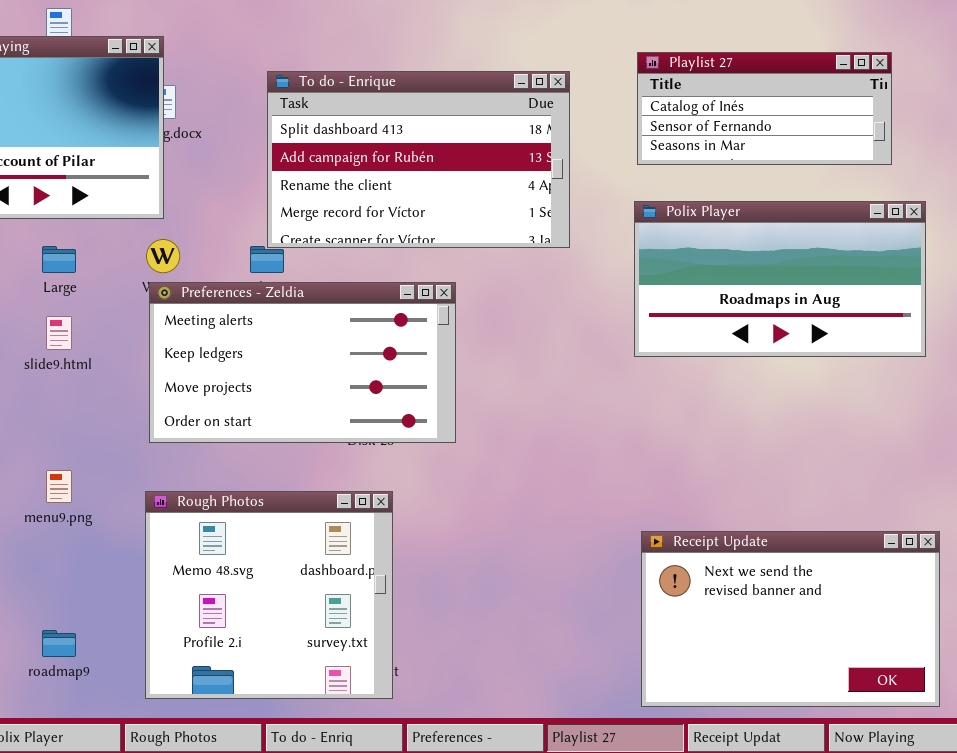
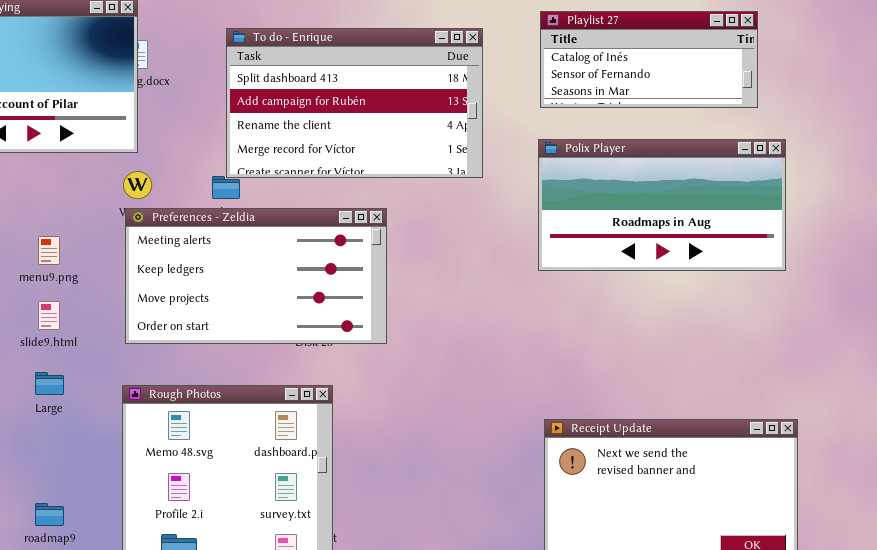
Large: [42,246,76,273] -> [35,372,64,395], moved
slide9.html: [46,316,72,350] -> [38,301,60,330], moved
menu9.png: [46,470,72,503] -> [38,236,60,265], moved

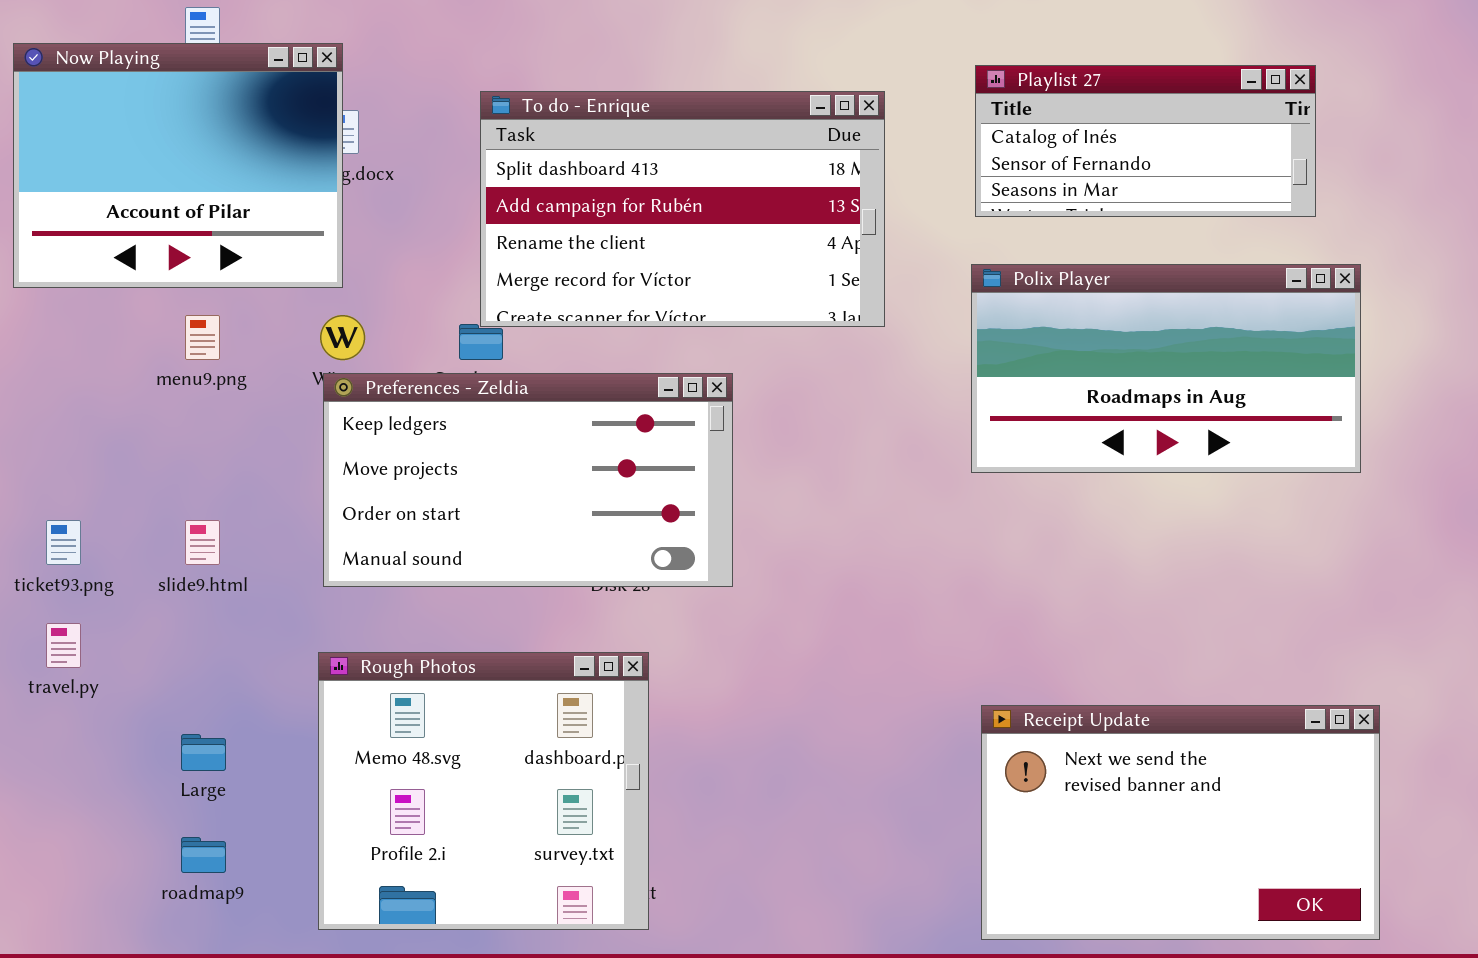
Preferences - Zeldia: [125,208,387,344] -> [323,373,733,587], scrolled down 1 row
menu9.png: [38,236,60,265] -> [185,315,220,360], moved
Large: [35,372,64,395] -> [181,734,226,771], moved

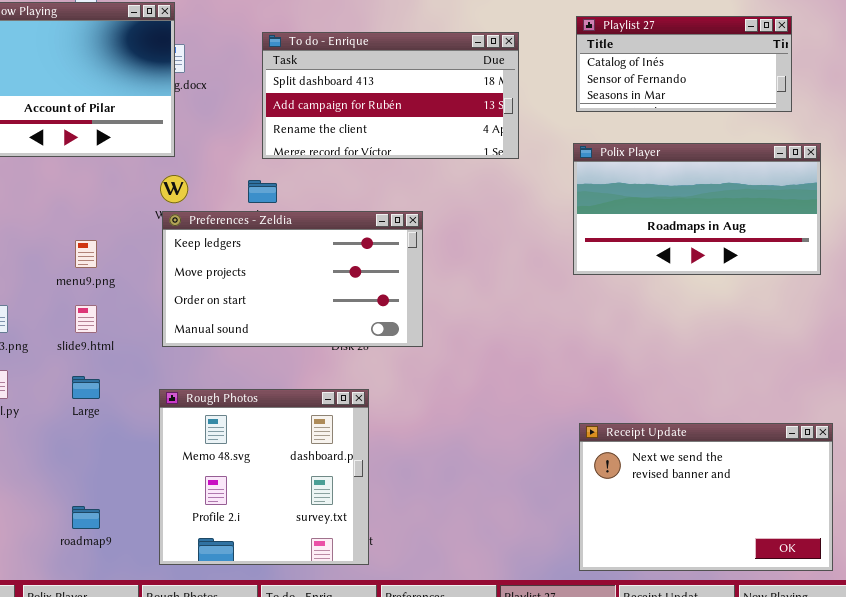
To do - Enrique: [480,91,885,327] -> [262,32,519,159], resized
menu9.png: [185,315,220,360] -> [75,240,97,268], moved
Large: [181,734,226,771] -> [72,376,100,399], moved

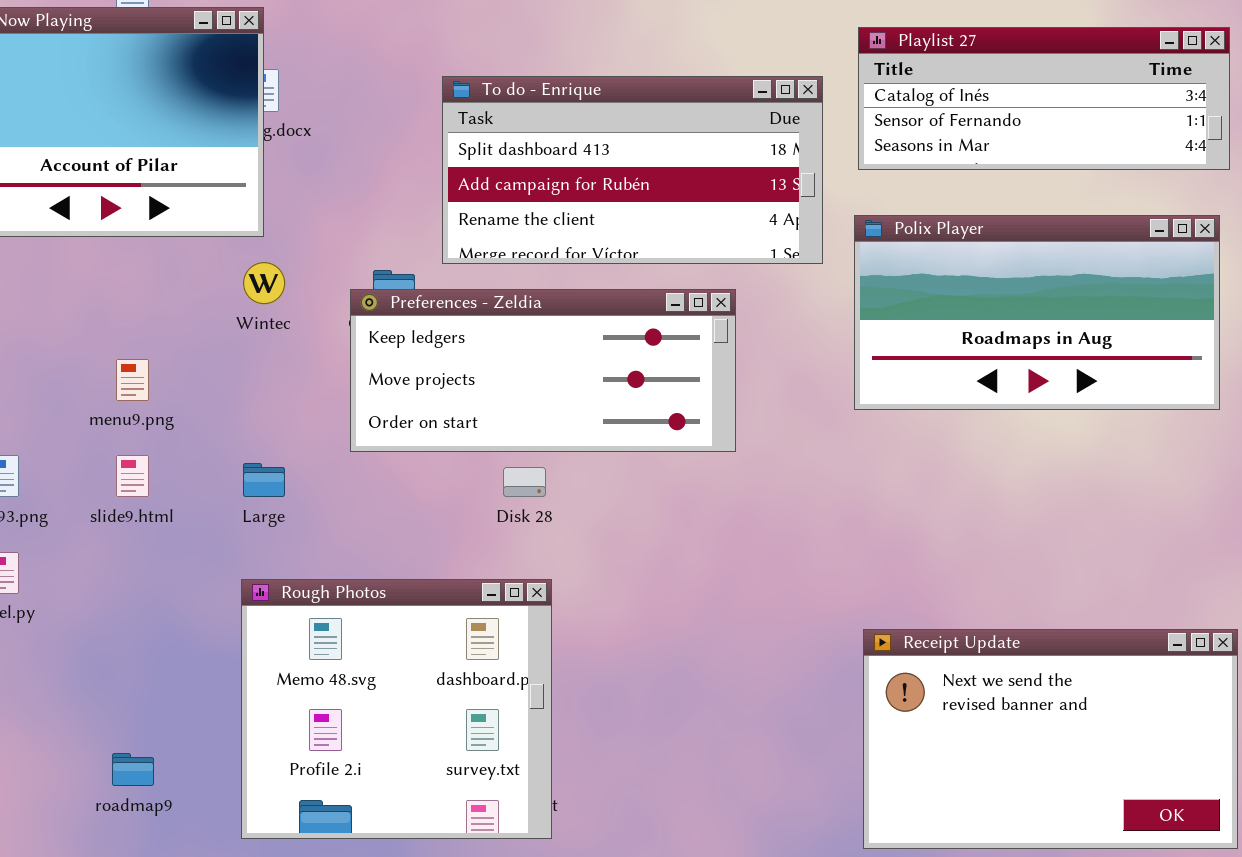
Playlist 27: [576,16,792,112] -> [858,27,1230,170], resized
To do - Enrique: [262,32,519,159] -> [442,76,823,264], moved
Preferences - Zeldia: [162,211,423,347] -> [350,289,736,452], moved, resized
Large: [72,376,100,399] -> [243,463,285,497], moved

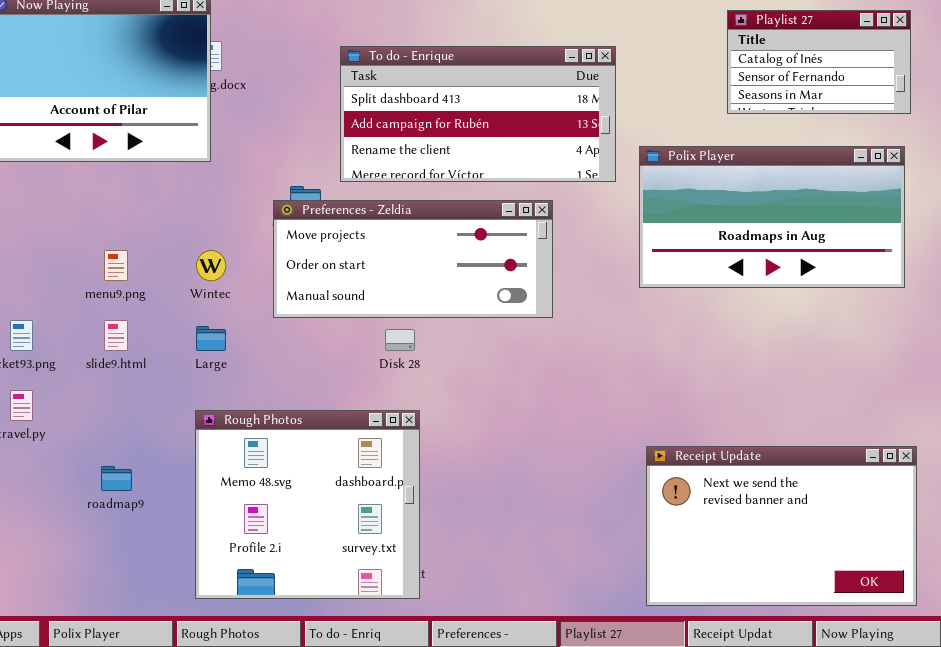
Playlist 27: [858,27,1230,170] -> [727,10,911,114], resized
Wintec: [243,262,285,304] -> [196,250,226,281], moved
Preferences - Zeldia: [350,289,736,452] -> [273,200,553,318], scrolled down 1 row
roadmap9: [112,753,154,786] -> [101,466,132,491], moved

